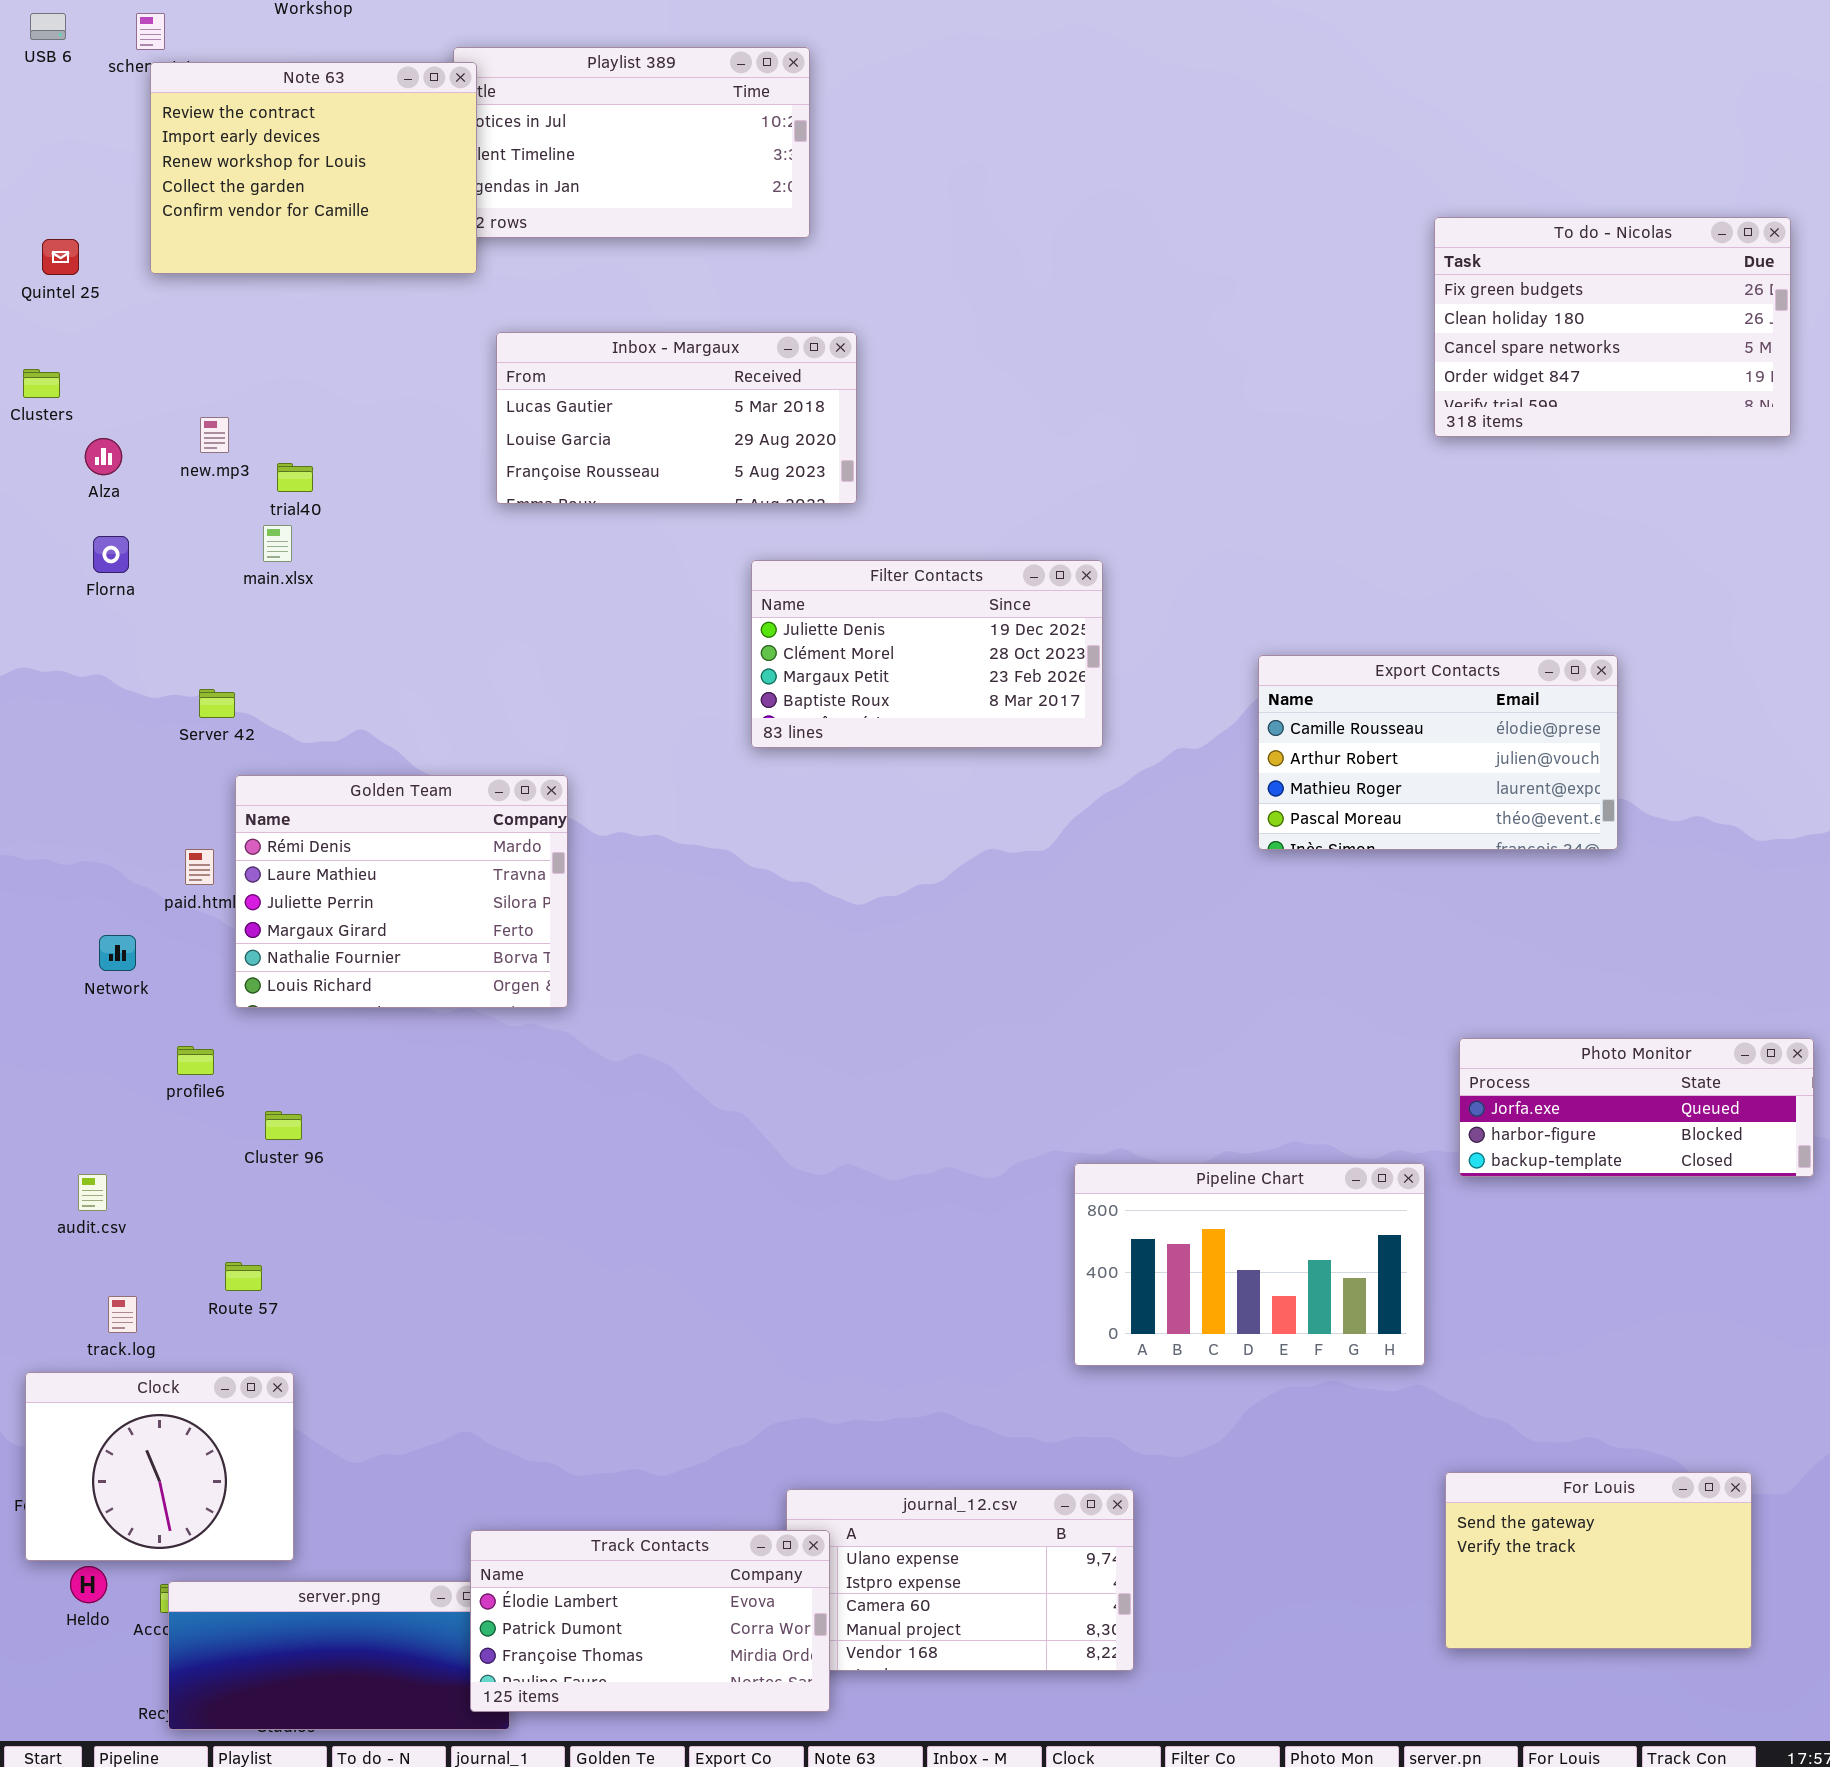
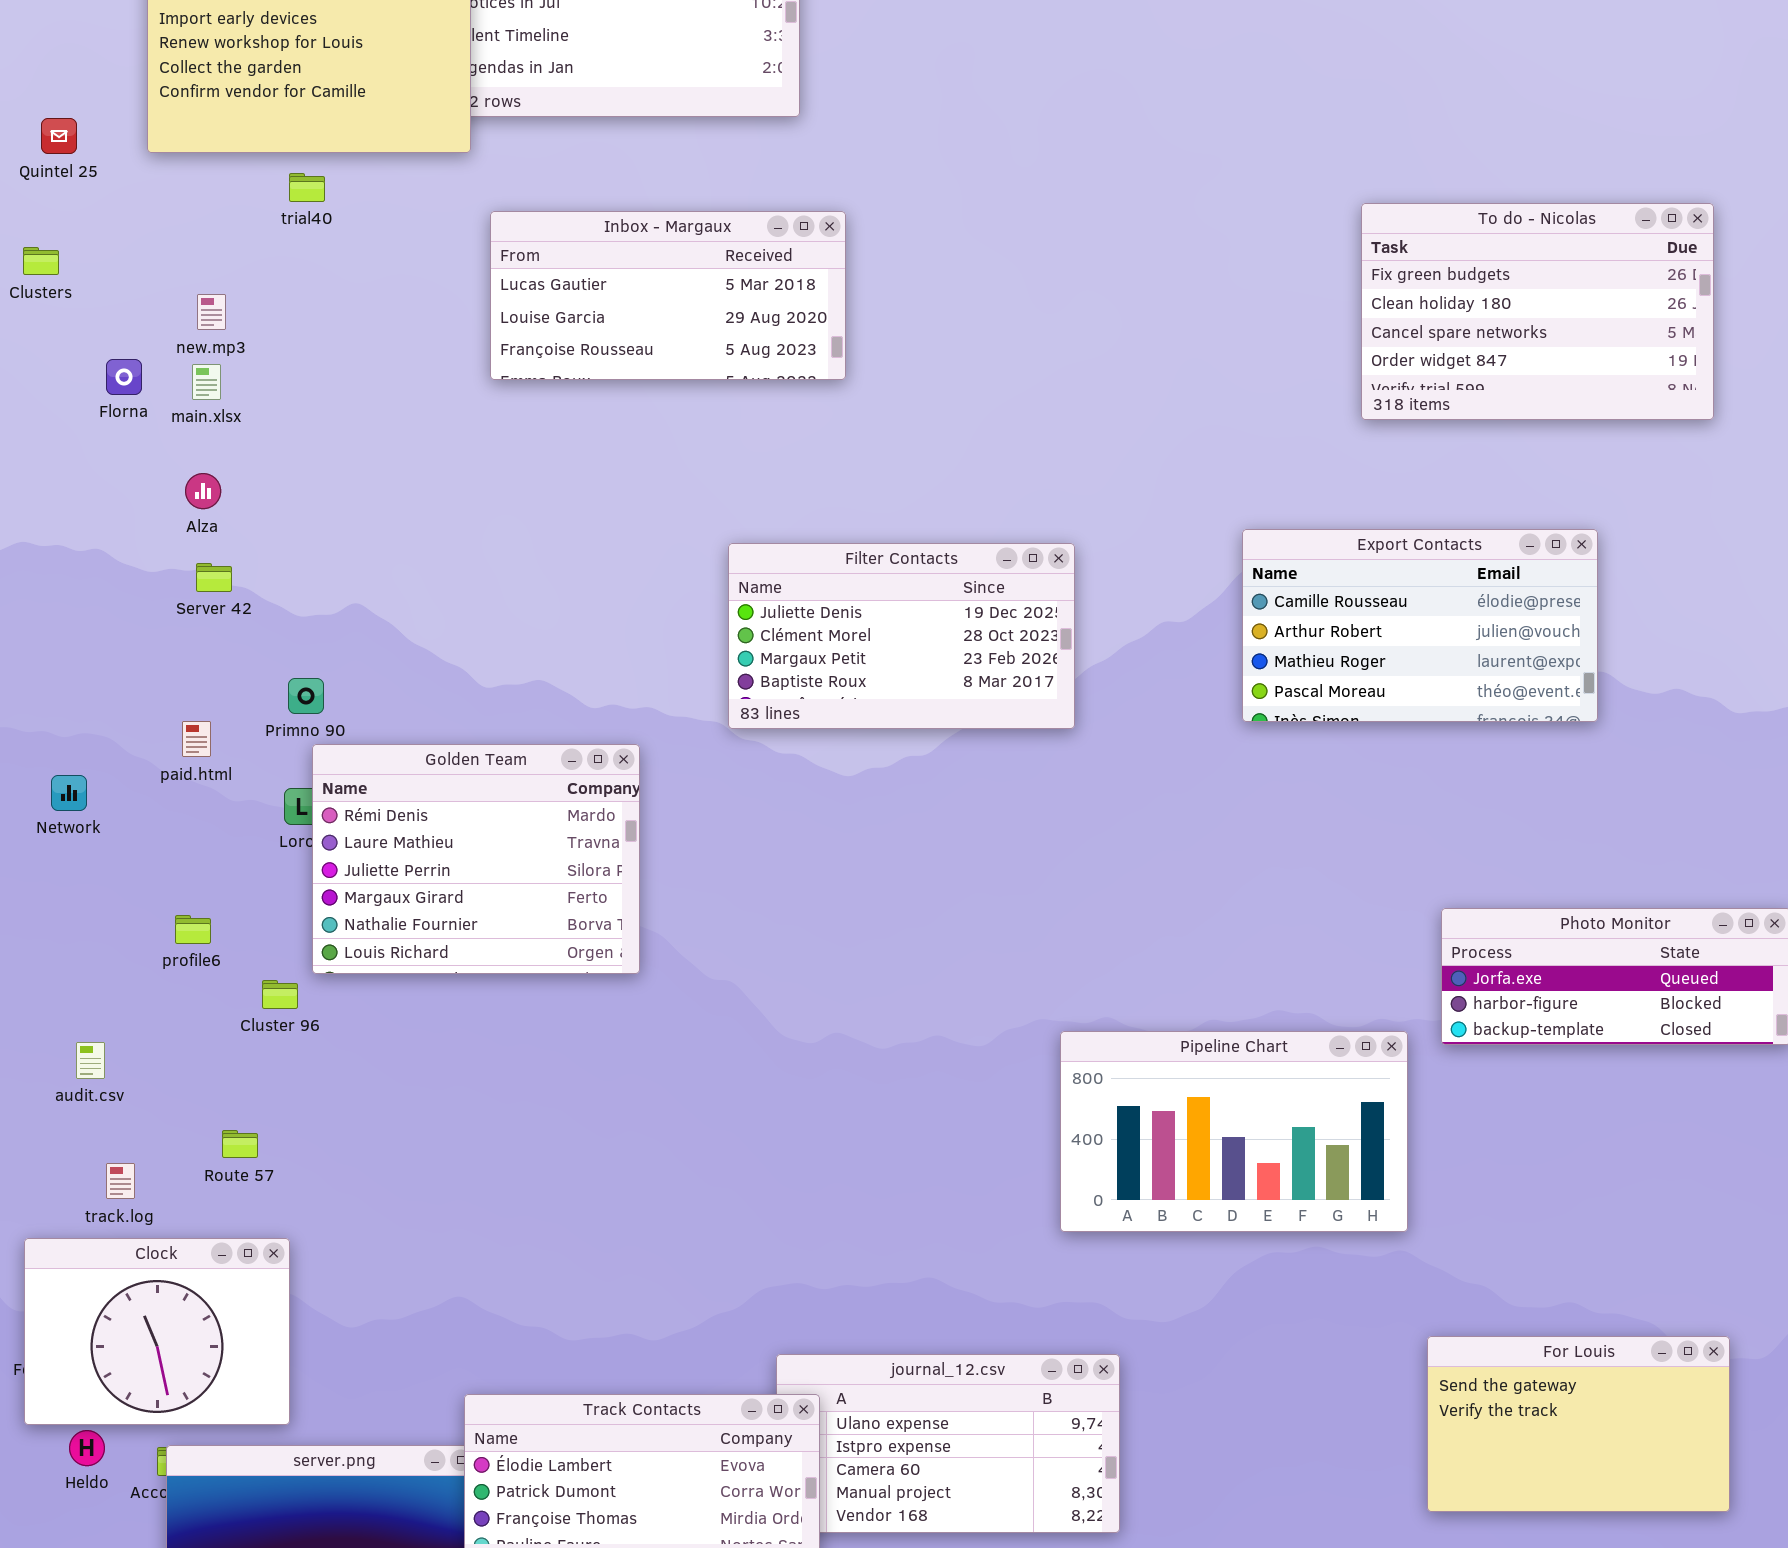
To do - Nicolas: [1434,217,1791,437] -> [1361,203,1714,420], moved
Alza: [85,438,122,475] -> [185,473,221,509], moved
trial40: [277,463,313,492] -> [289,173,325,202], moved
main.xlsx: [263,525,292,562] -> [192,364,221,400], moved
Florna: [93,536,129,573] -> [106,359,142,395], moved
Filter Contacts: [751,560,1103,748] -> [728,543,1075,729], moved
Golden Team: [235,775,568,1008] -> [312,744,640,974], moved
Network: [99,935,136,971] -> [51,775,87,811], moved

